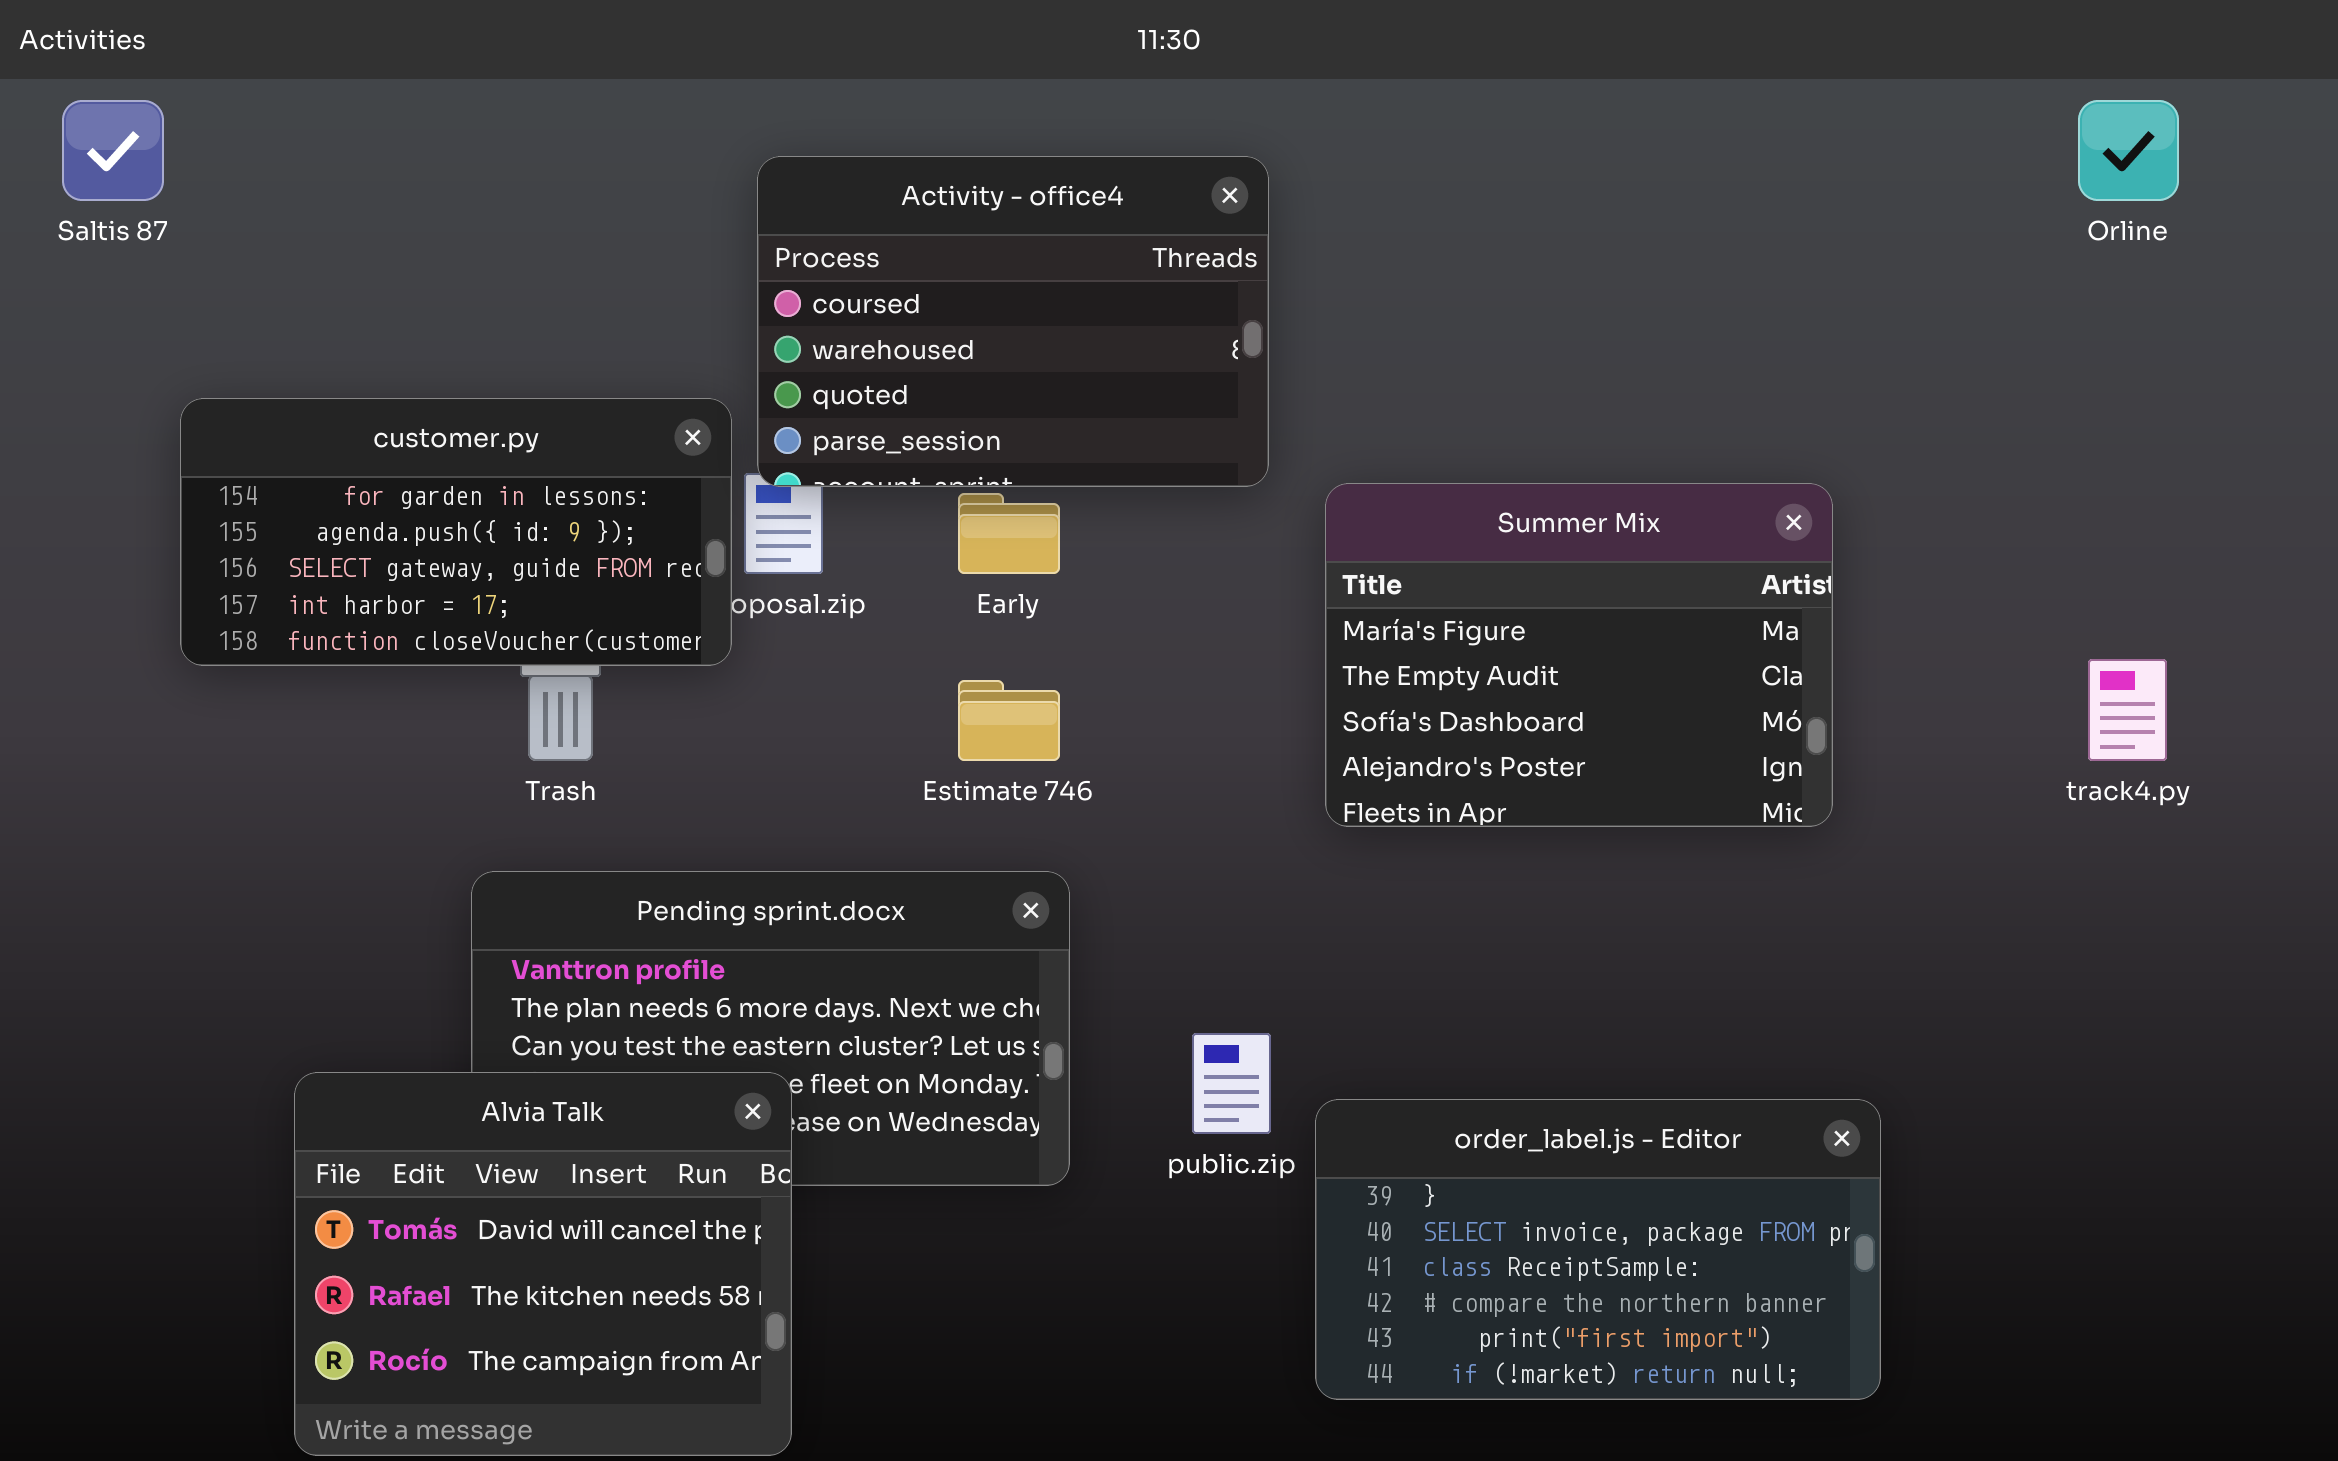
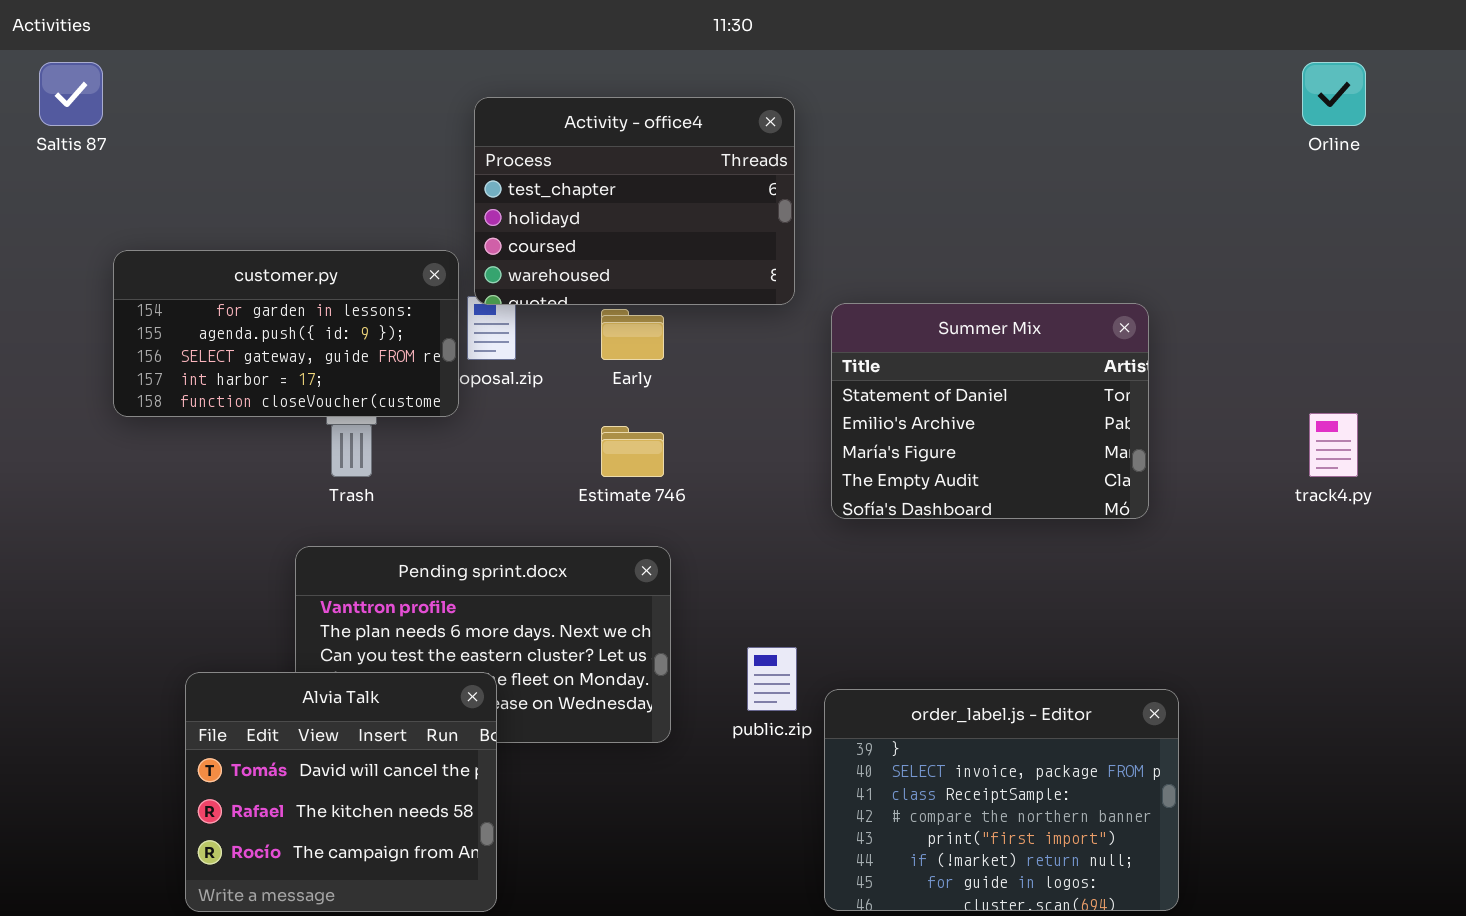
Activity - office4: [757,156,1269,487] -> [474,97,795,305], scrolled up 2 rows
Summer Mix: [1325,483,1833,827] -> [831,303,1149,519], scrolled up 2 rows
order_label.js - Editor: [1315,1099,1881,1400] -> [824,689,1179,911], resized

